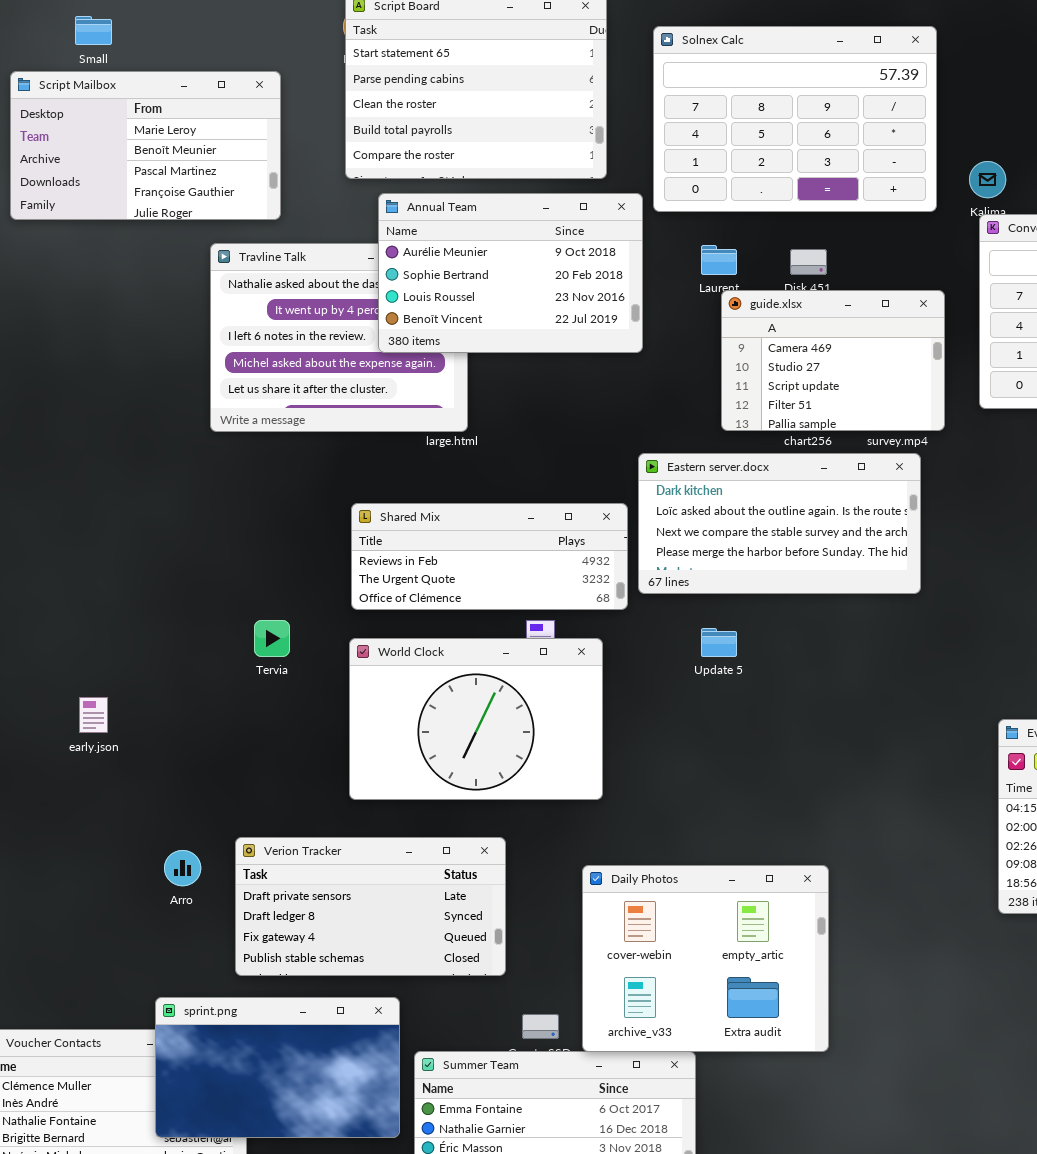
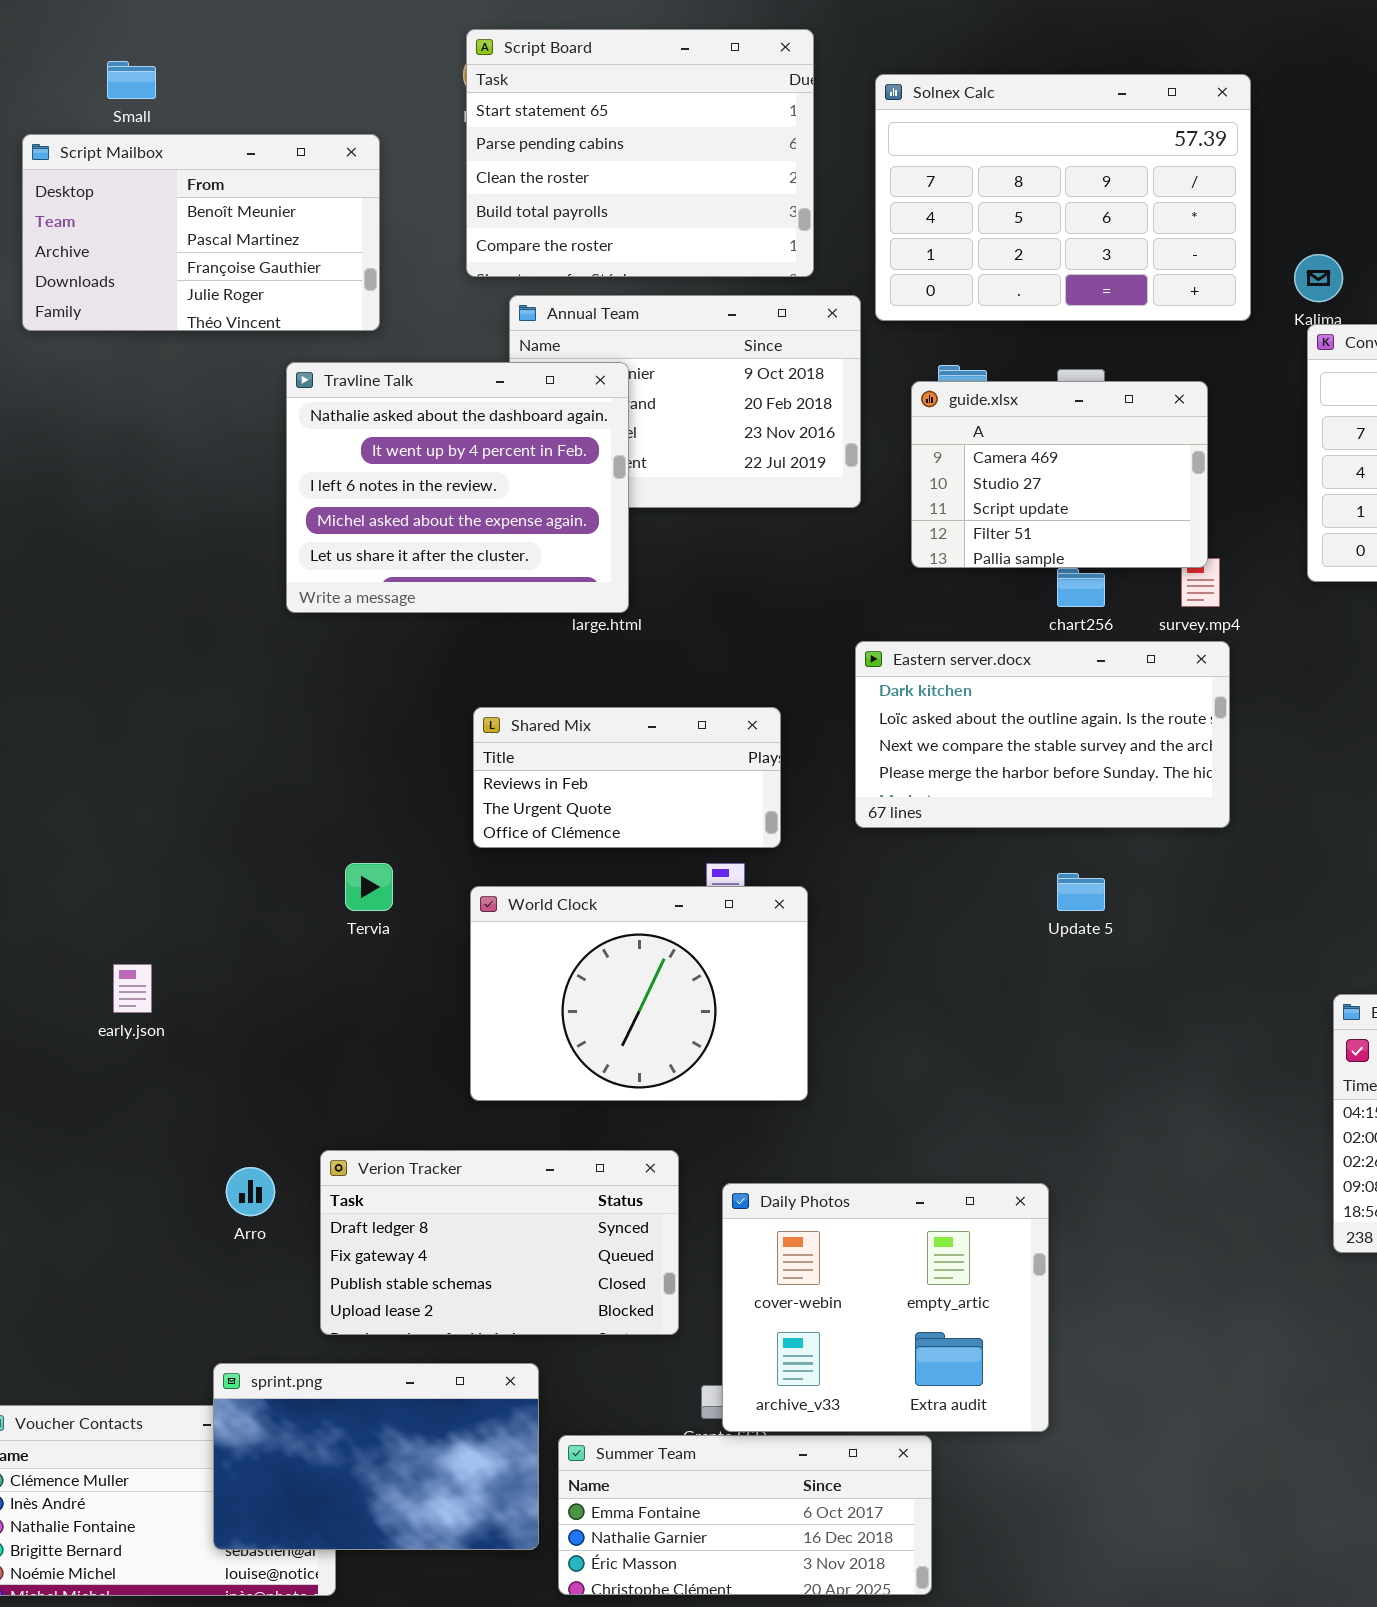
Script Mailbox: [10,71,281,220] -> [22,134,380,331], scrolled down 1 row
Travline Talk: [210,243,468,432] -> [286,362,629,613], raised
guide.xlsx: [721,290,945,431] -> [911,381,1208,568], moved
Shared Mix: [351,503,628,610] -> [473,707,781,848], resized
Update 5: [701,628,737,657] -> [1057,873,1105,911], moved
Verion Tracker: [235,837,506,976] -> [320,1150,679,1335], scrolled down 1 row
Daily Photos: [582,865,829,1052] -> [722,1183,1049,1432], moved

